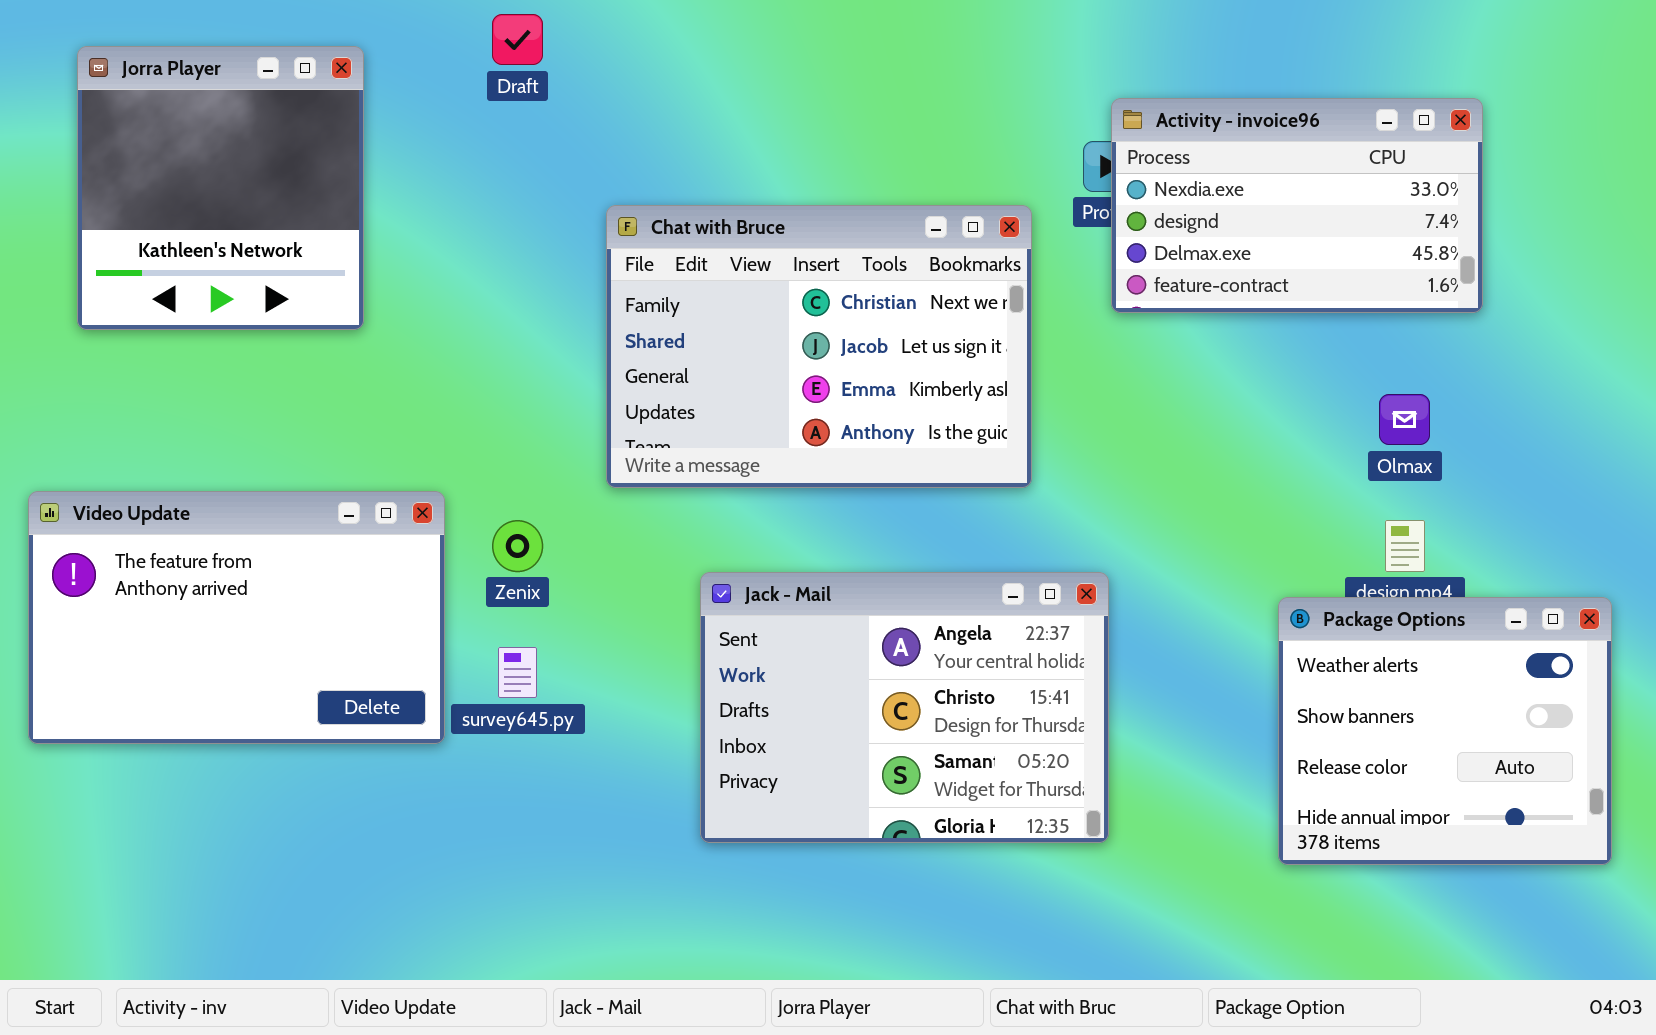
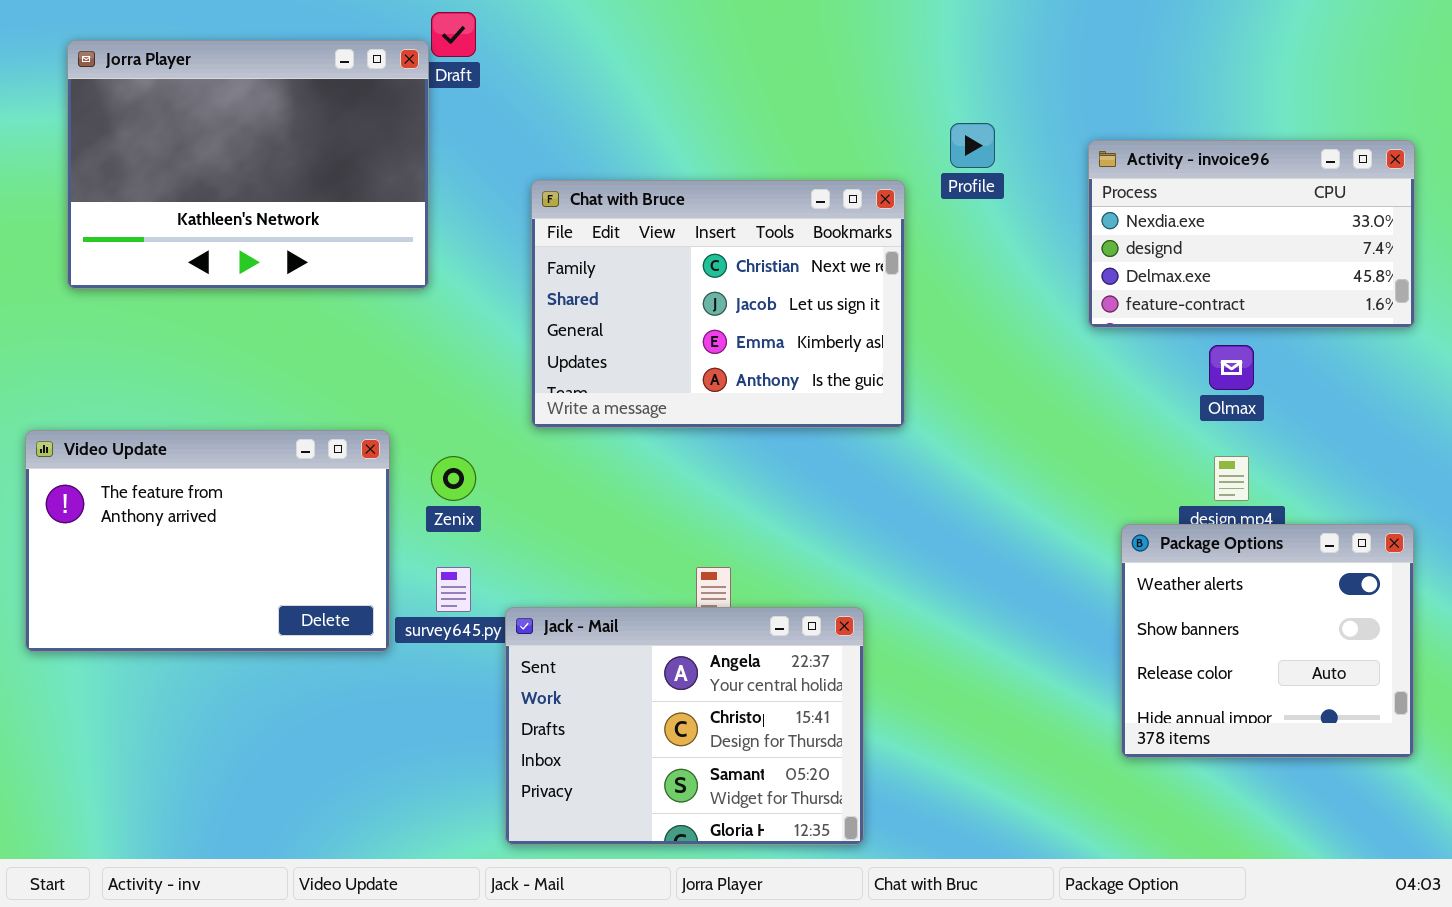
Jorra Player: [77,46,364,330] -> [67,40,429,289], resized
Activity - invoice96: [1111,98,1483,313] -> [1088,140,1415,328], moved
Jack - Mail: [700,572,1109,843] -> [505,607,864,845], moved

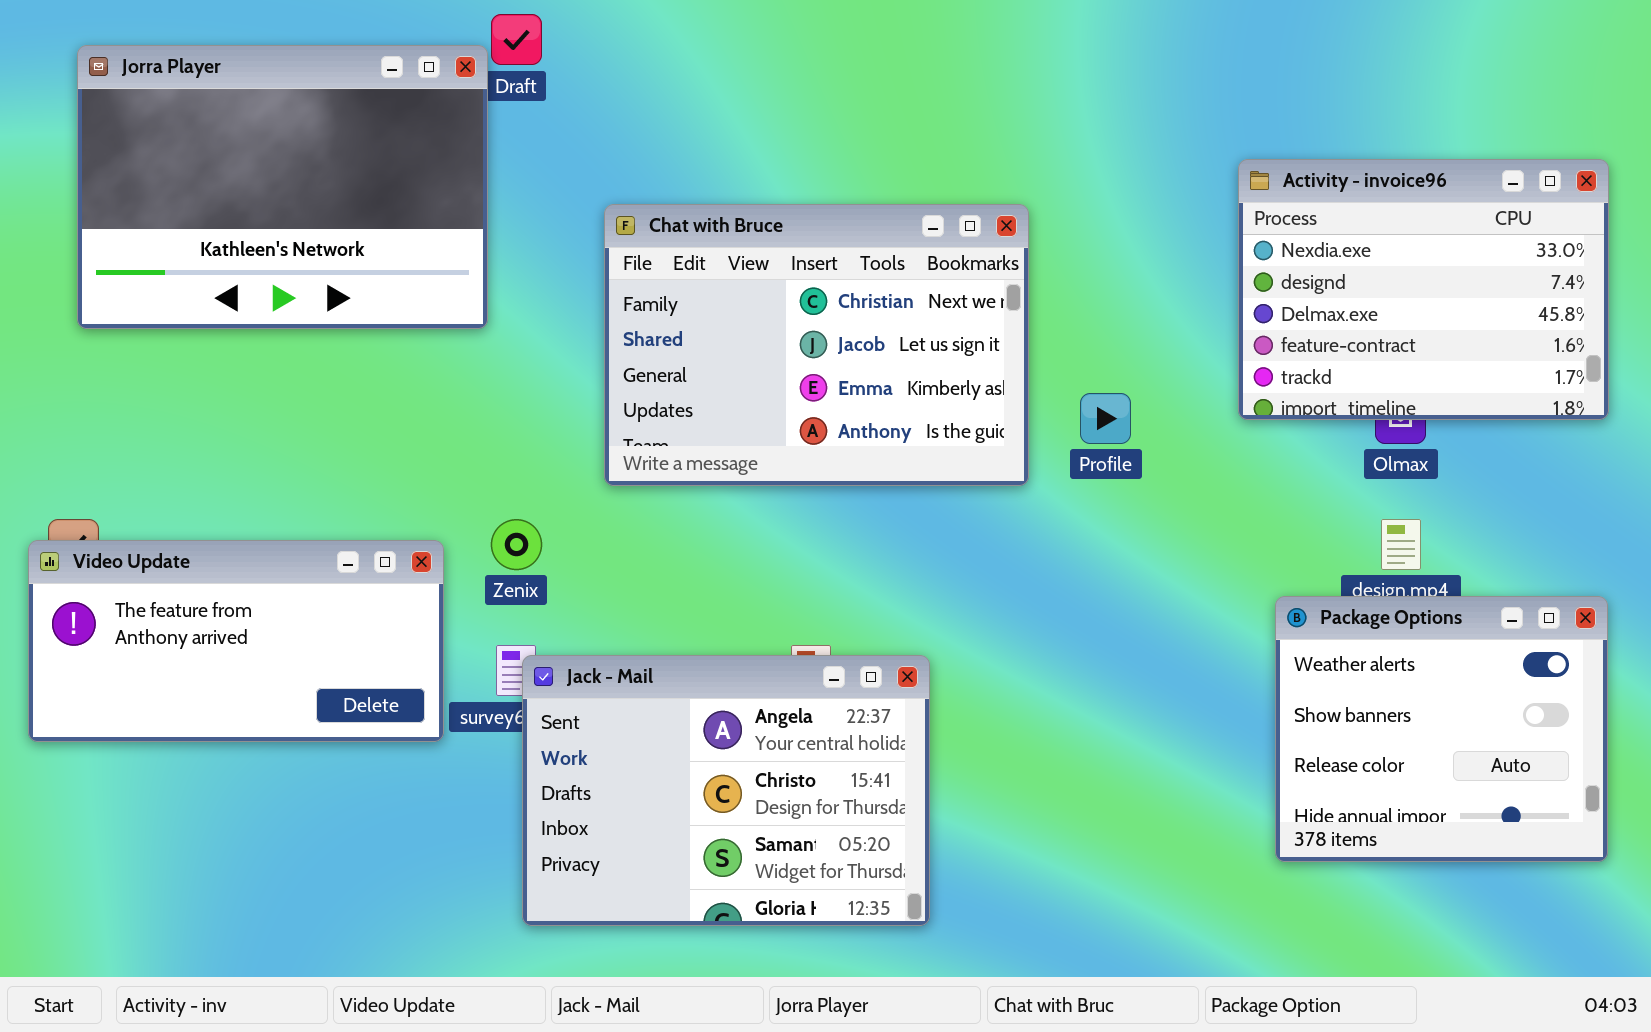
Profile: [950,123,995,168] -> [1080,393,1131,444], moved
Activity - invoice96: [1088,140,1415,328] -> [1238,159,1609,420], resized
Video Update: [25,430,390,652] -> [28,540,444,742], resized
Jack - Mail: [505,607,864,845] -> [522,655,930,926], moved

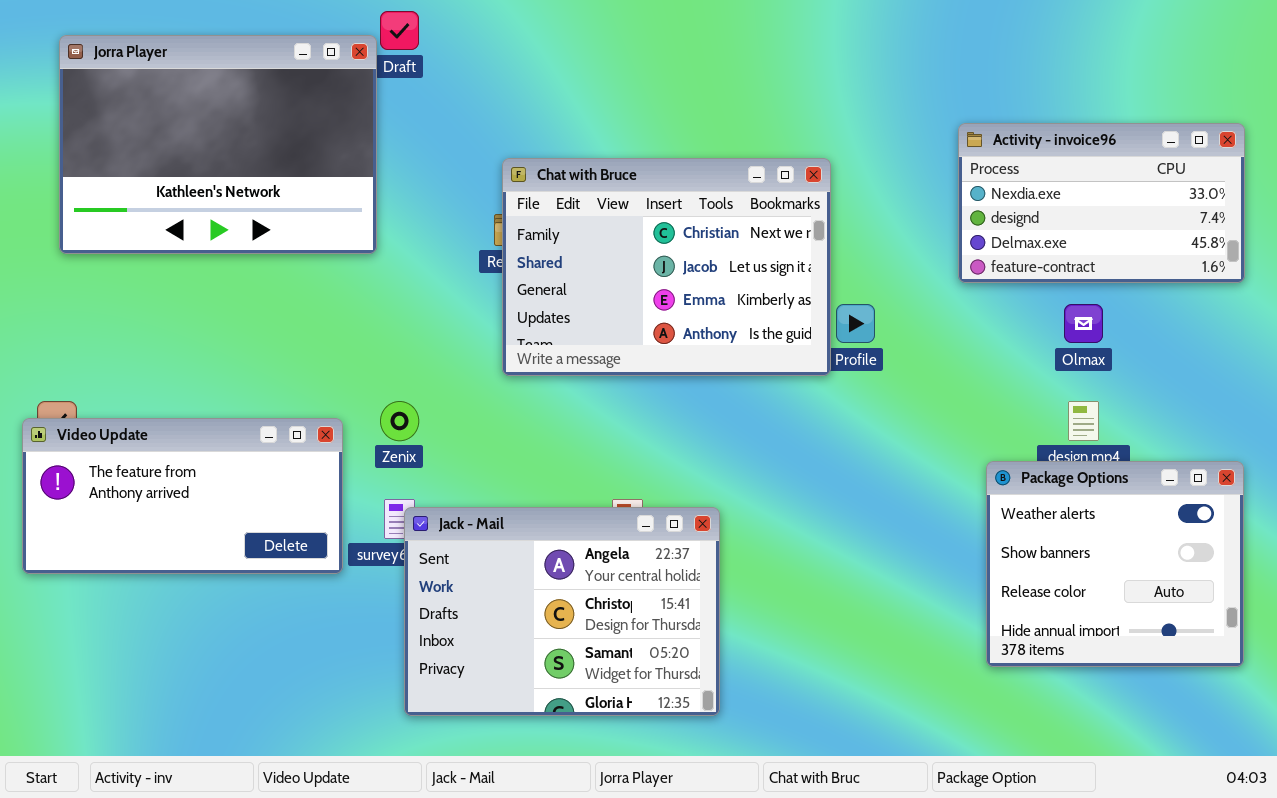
Activity - invoice96: [1238,159,1609,420] -> [958,123,1245,283], resized
Chat with Bruce: [604,204,1029,486] -> [502,158,831,376], moved

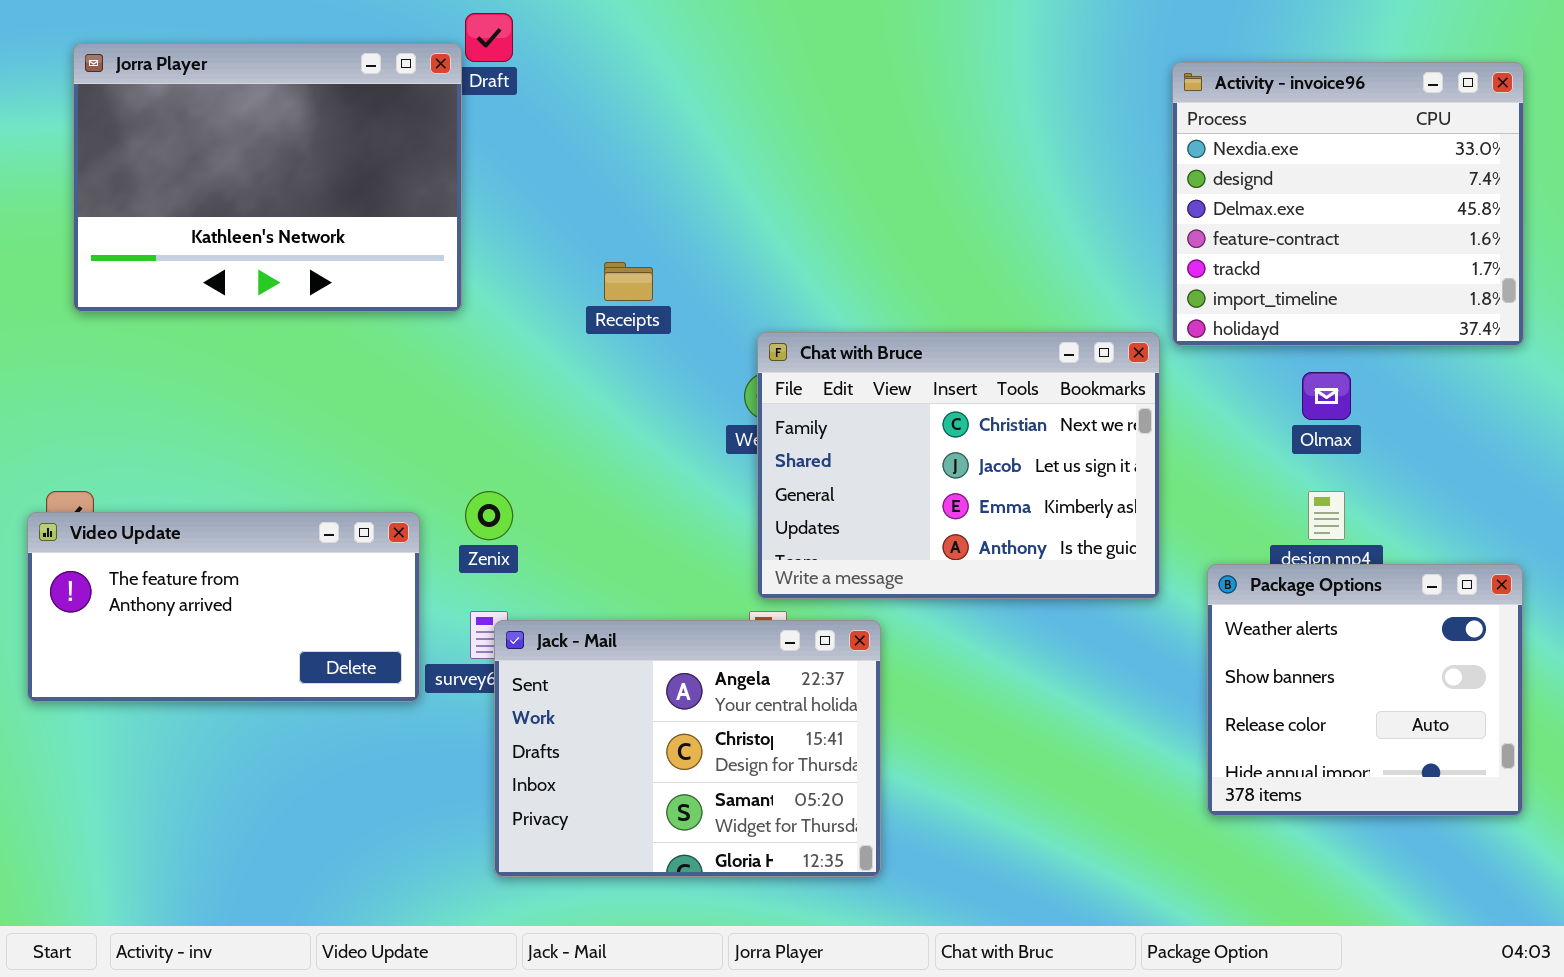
Activity - invoice96: [958,123,1245,283] -> [1172,62,1524,346], resized
Chat with Bruce: [502,158,831,376] -> [757,332,1160,599], moved

